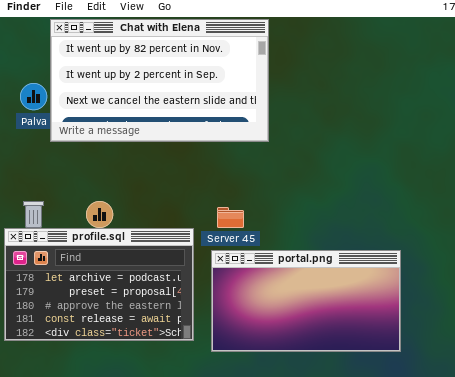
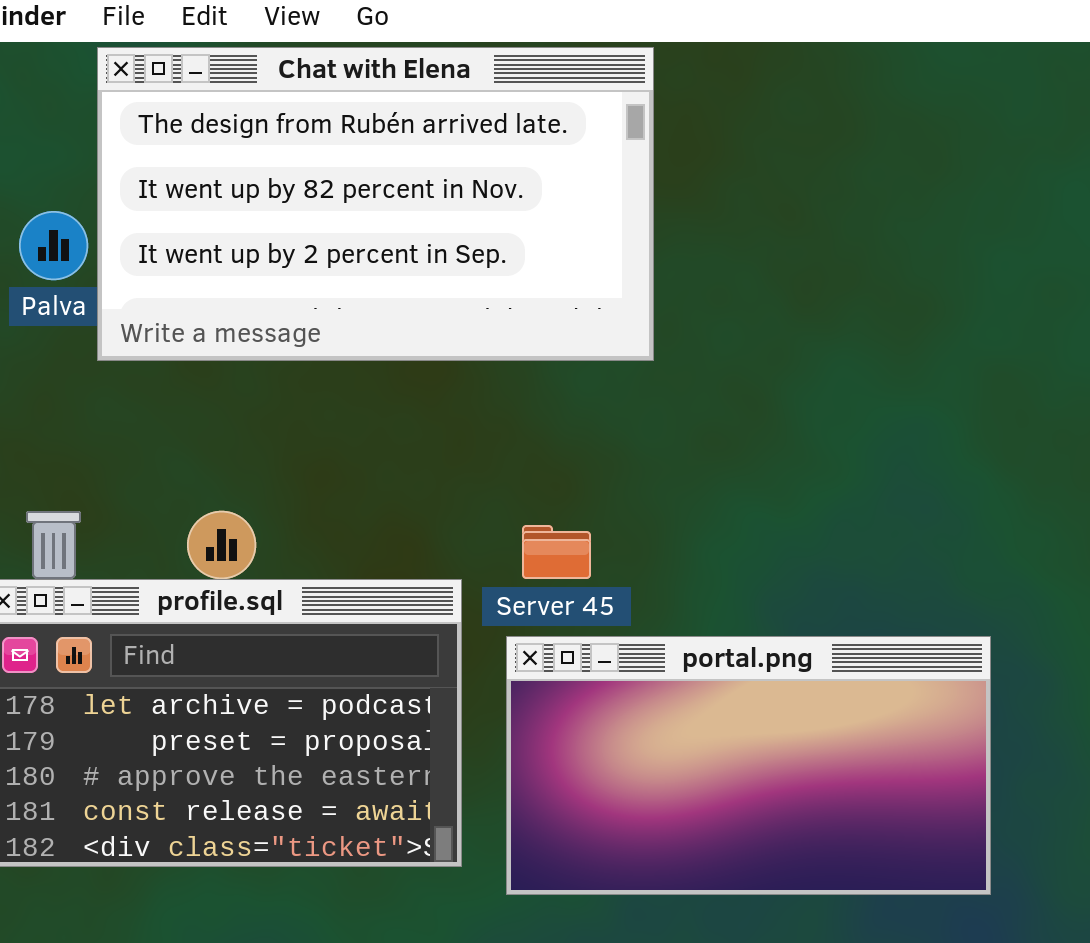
Chat with Elena: [50,19,269,142] -> [97,47,654,361], scrolled up 1 row

